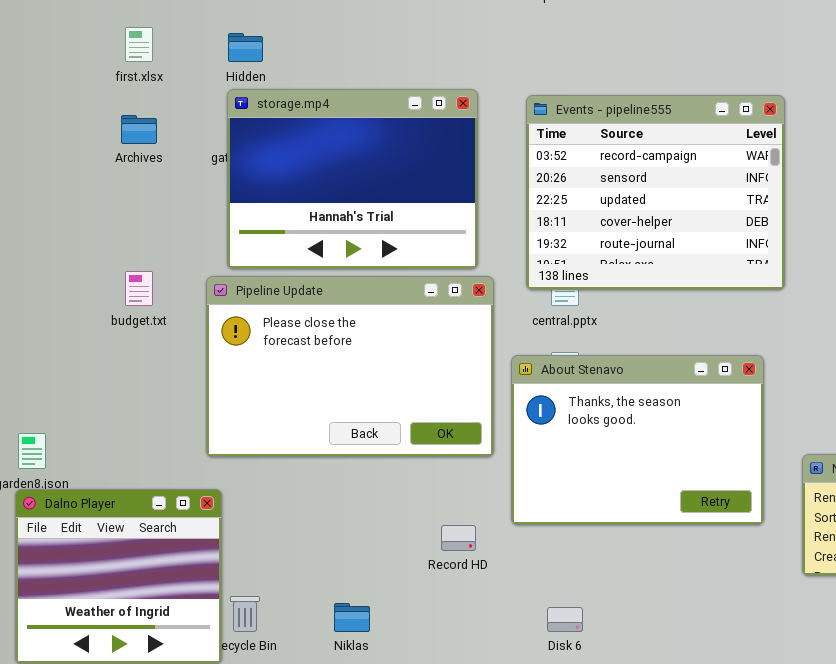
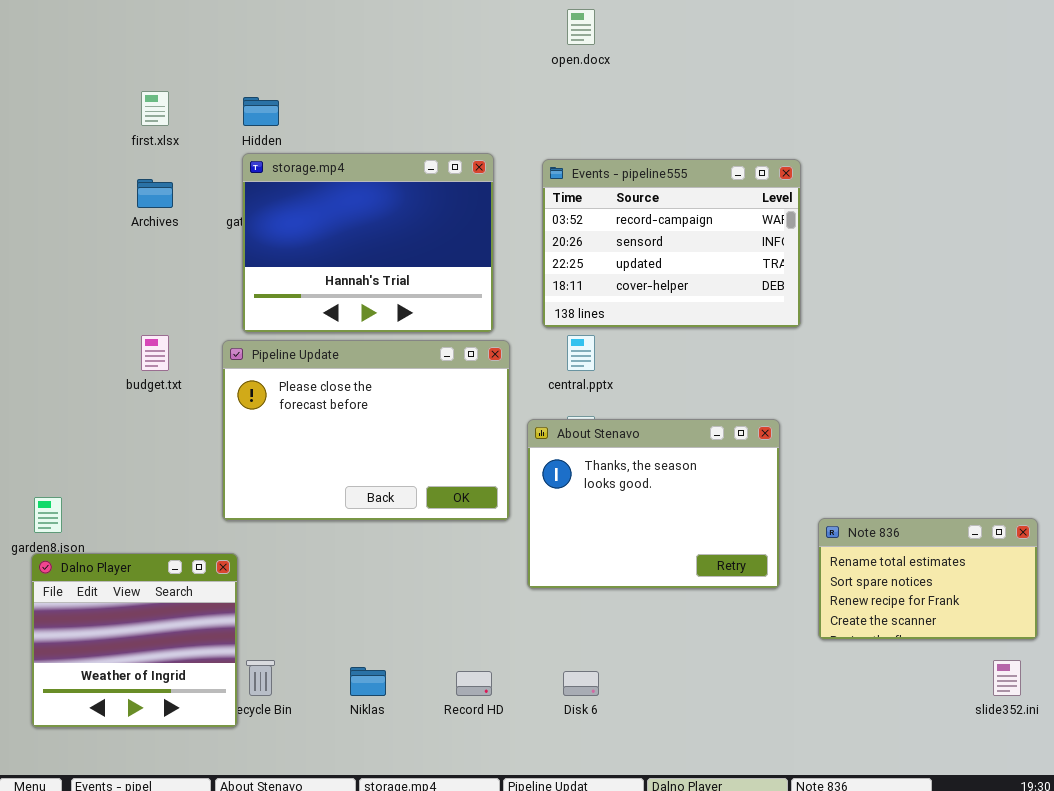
Events - pipeline555: [526,95,785,290] -> [542,159,801,328], resized
Record HD: [441,525,476,551] -> [456,671,492,696], moved

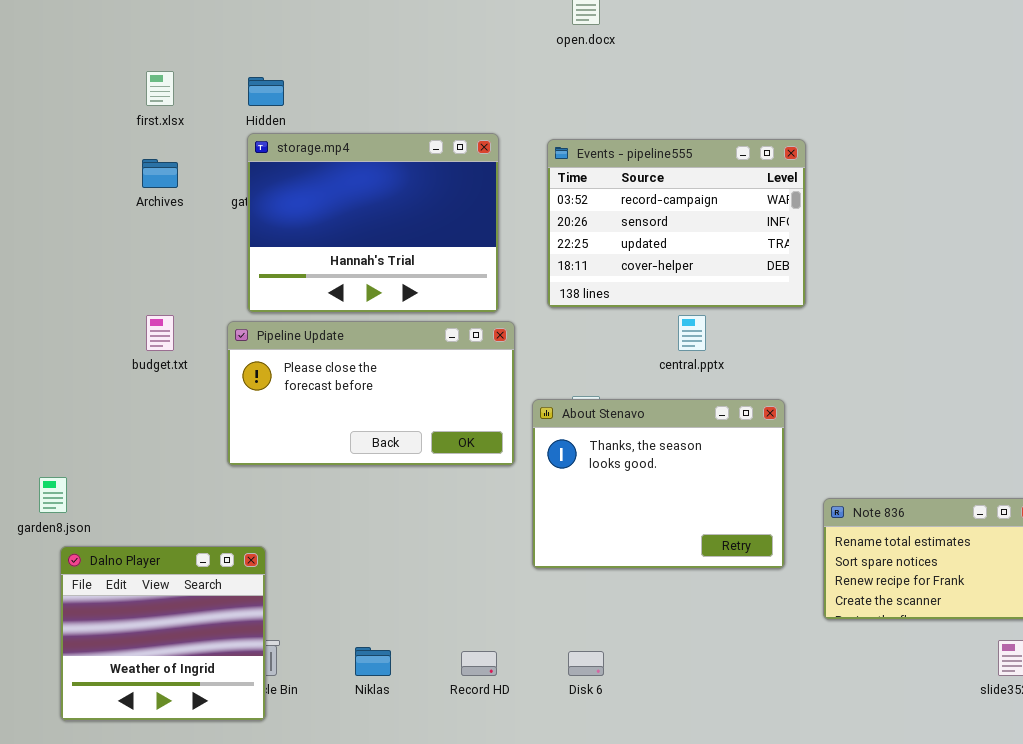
central.pptx: [567,335,595,371] -> [678,315,706,351], moved
Pipeline Update: [222,340,510,521] -> [227,321,515,466], resized
Dalno Player: [31,553,238,728] -> [60,546,266,721], moved

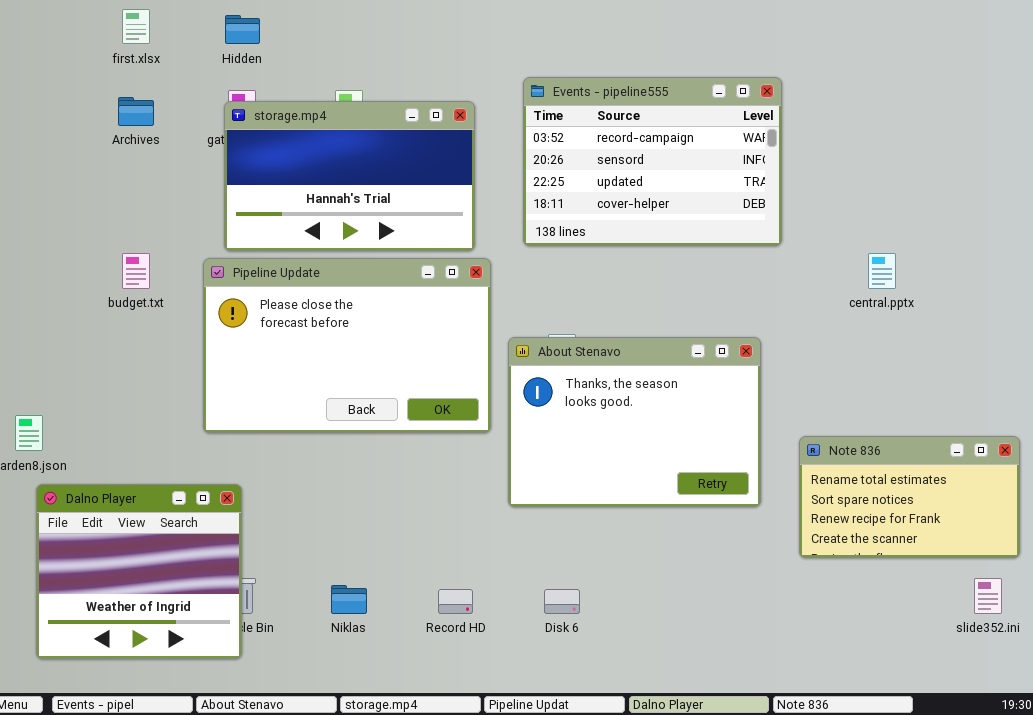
storage.mp4: [247,133,499,313] -> [224,101,475,251], resized
central.pptx: [678,315,706,351] -> [868,253,896,289], moved
Pipeline Update: [227,321,515,466] -> [203,258,491,433], resized

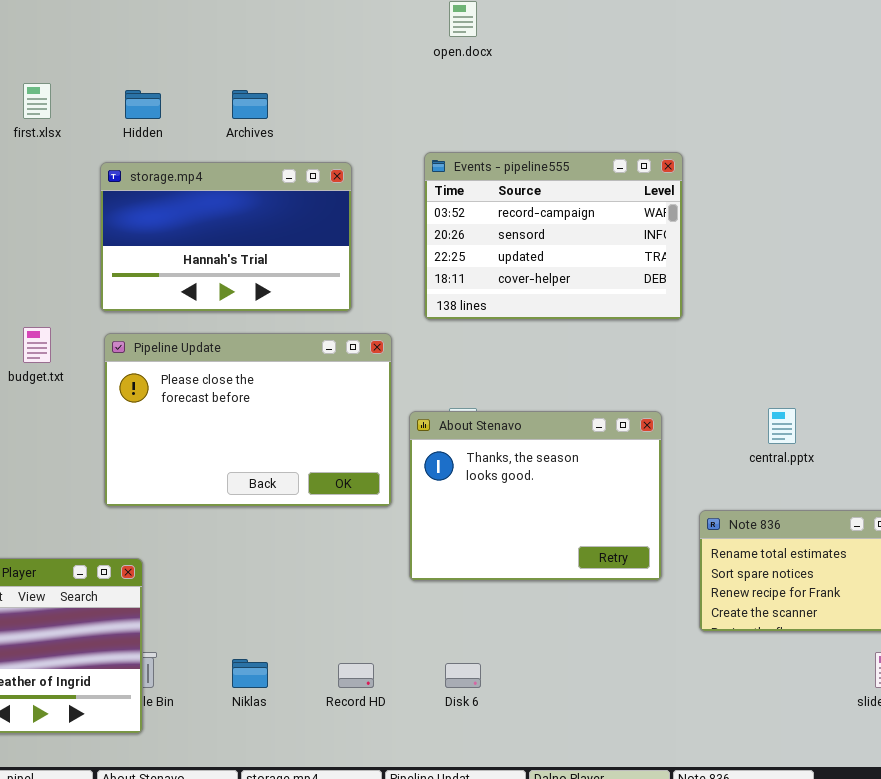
Archives: [118,97,154,126] -> [232,90,268,119], moved
storage.mp4: [224,101,475,251] -> [100,162,352,312], moved
central.pptx: [868,253,896,289] -> [768,408,796,444], moved

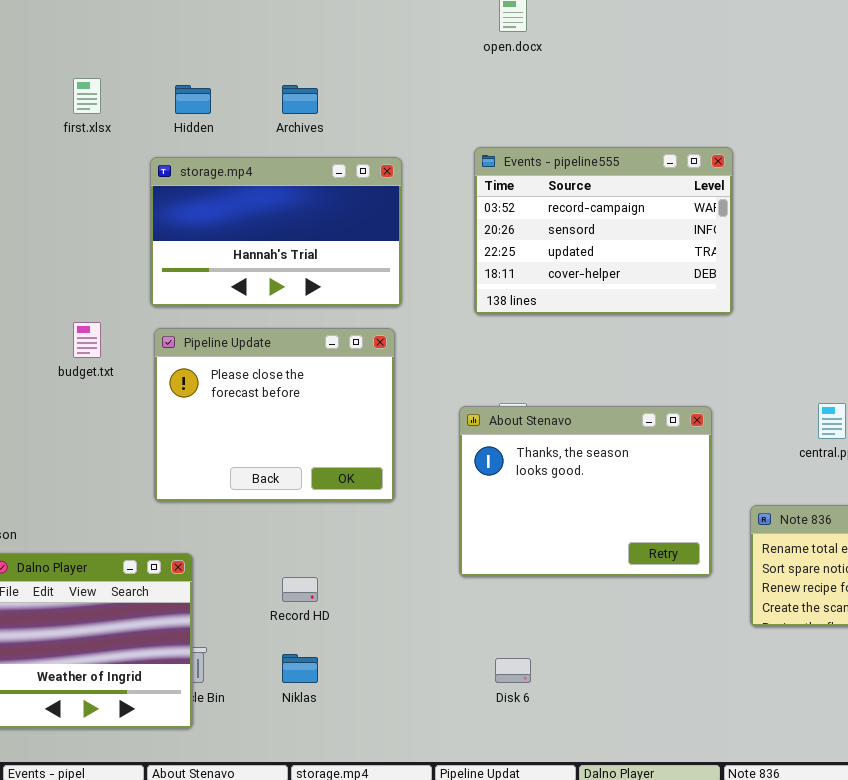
Pipeline Update: [104,333,392,507] -> [154,328,395,502], resized
Record HD: [338,663,374,688] -> [282,577,318,602], moved

